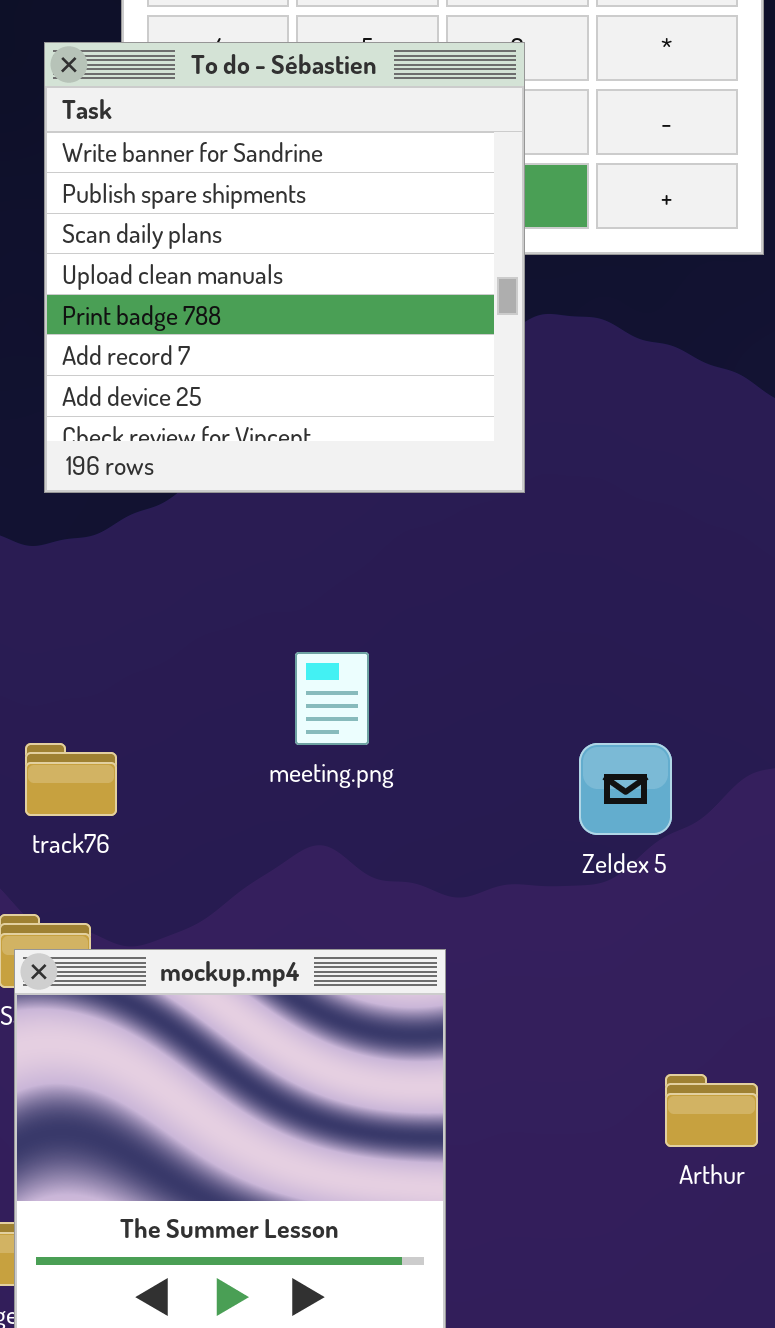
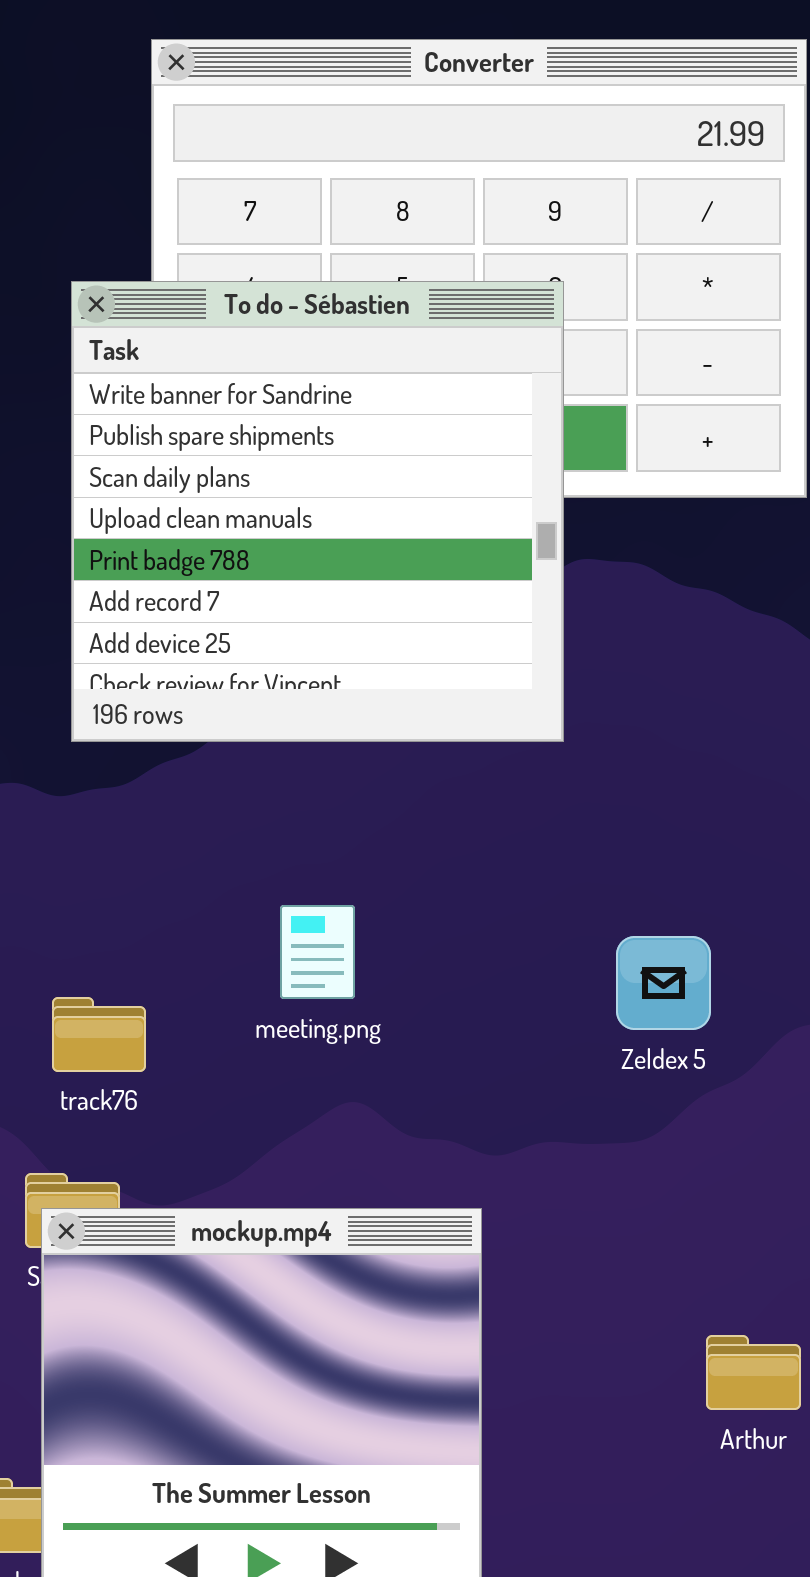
meeting.png: [295,652,369,745] -> [280,905,355,999], moved
Zeldex 5: [579,743,672,835] -> [616,936,711,1030], moved

